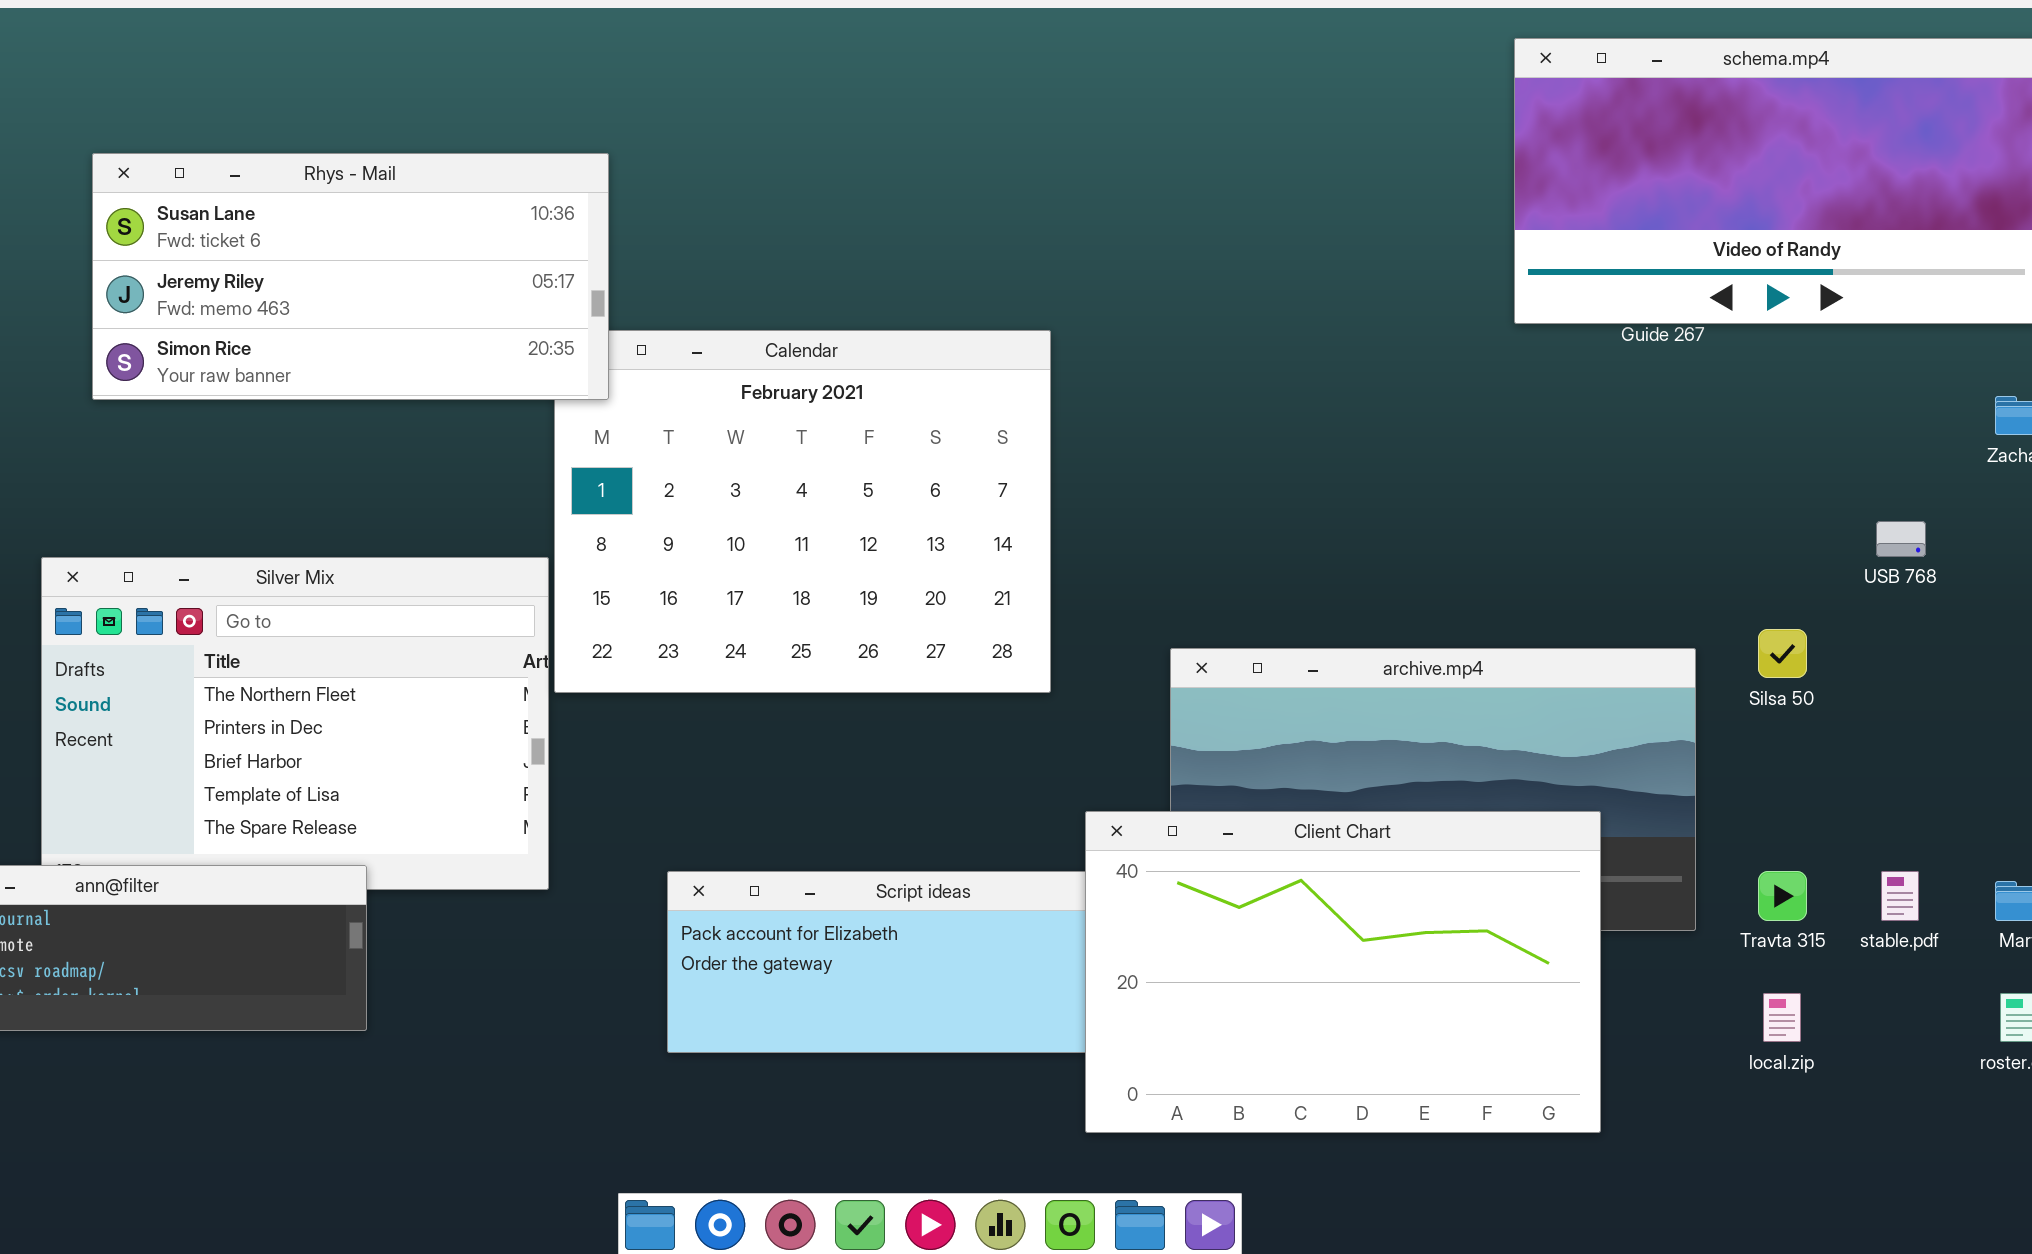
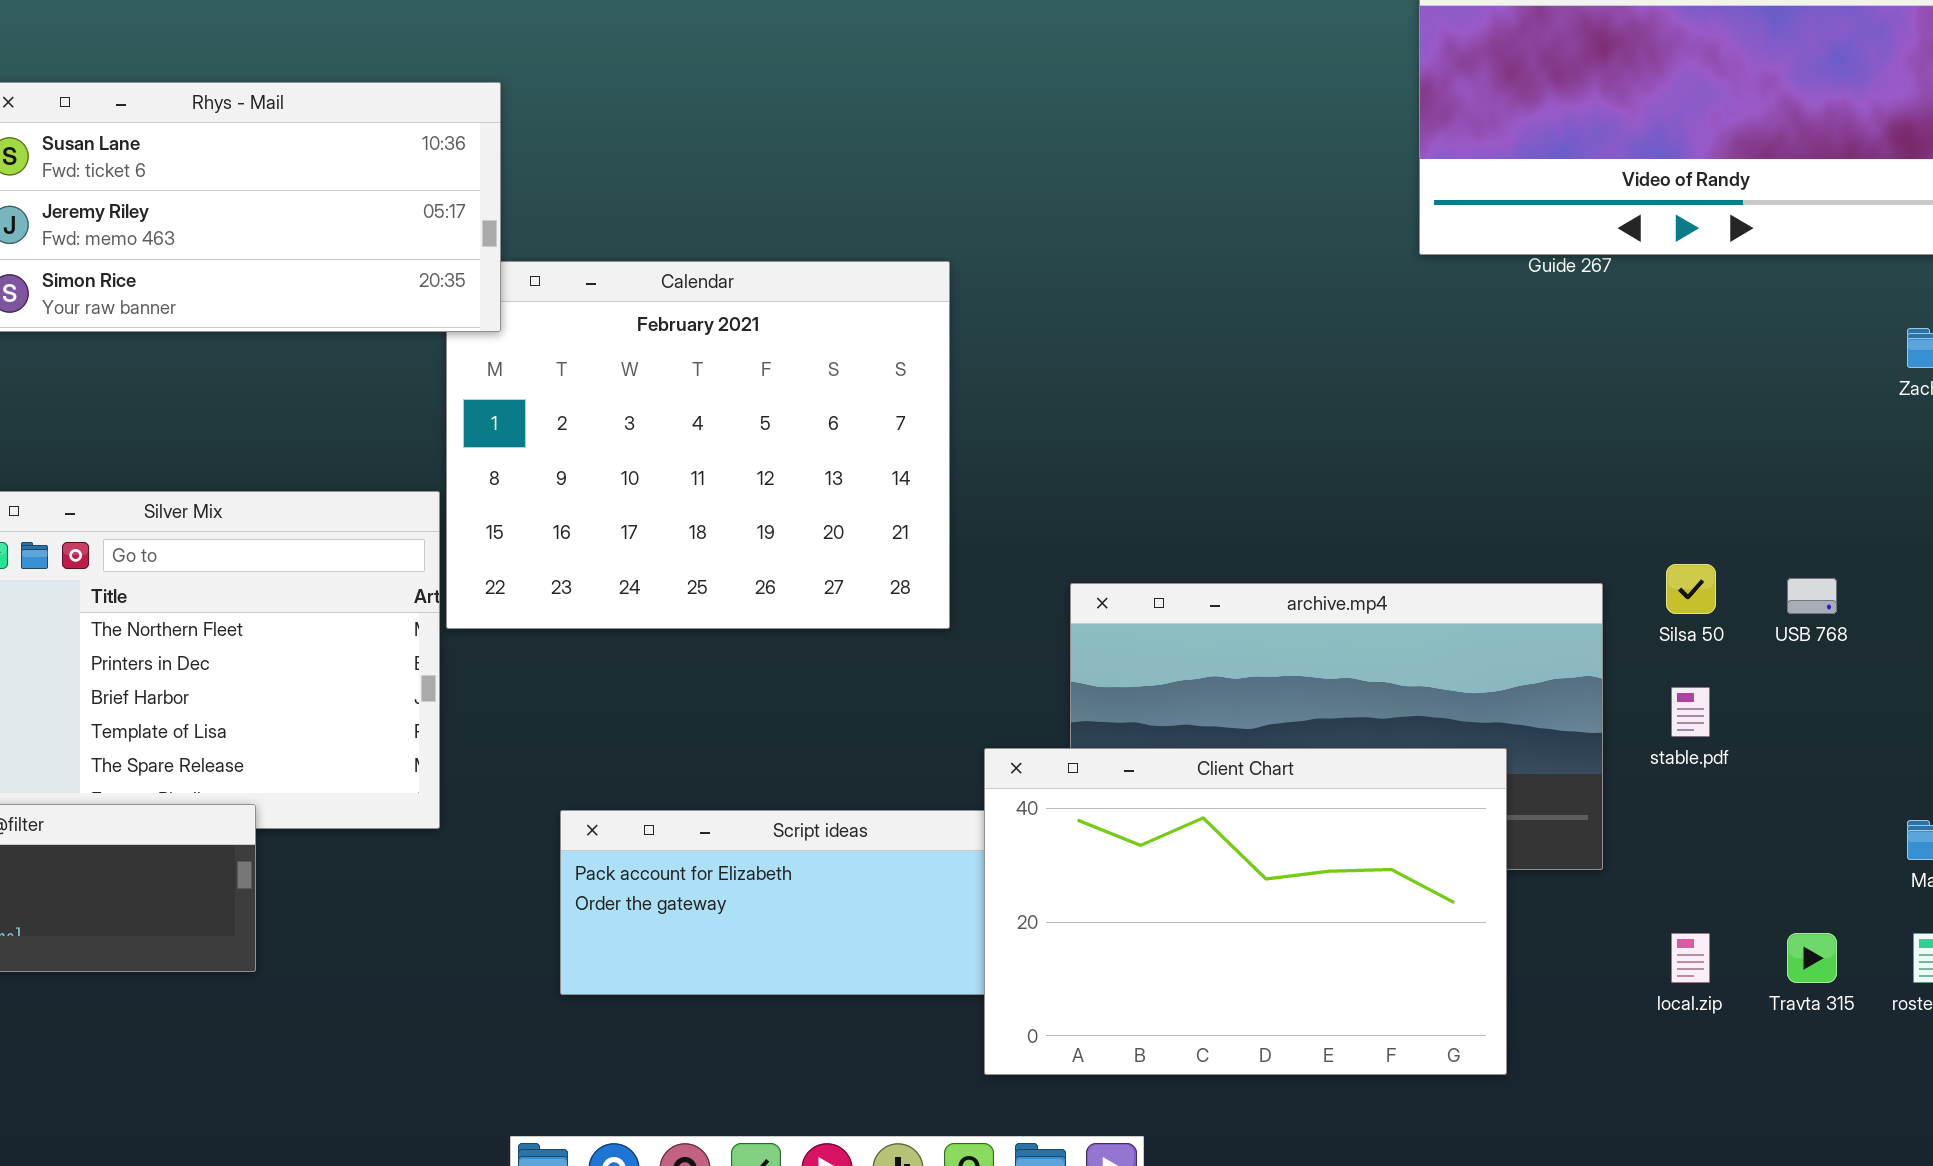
USB 768: [1876,521,1926,557] -> [1787,578,1837,614], moved
Travta 315: [1758,871,1807,921] -> [1787,933,1837,983], moved
stable.pdf: [1881,871,1919,921] -> [1671,687,1710,737], moved

